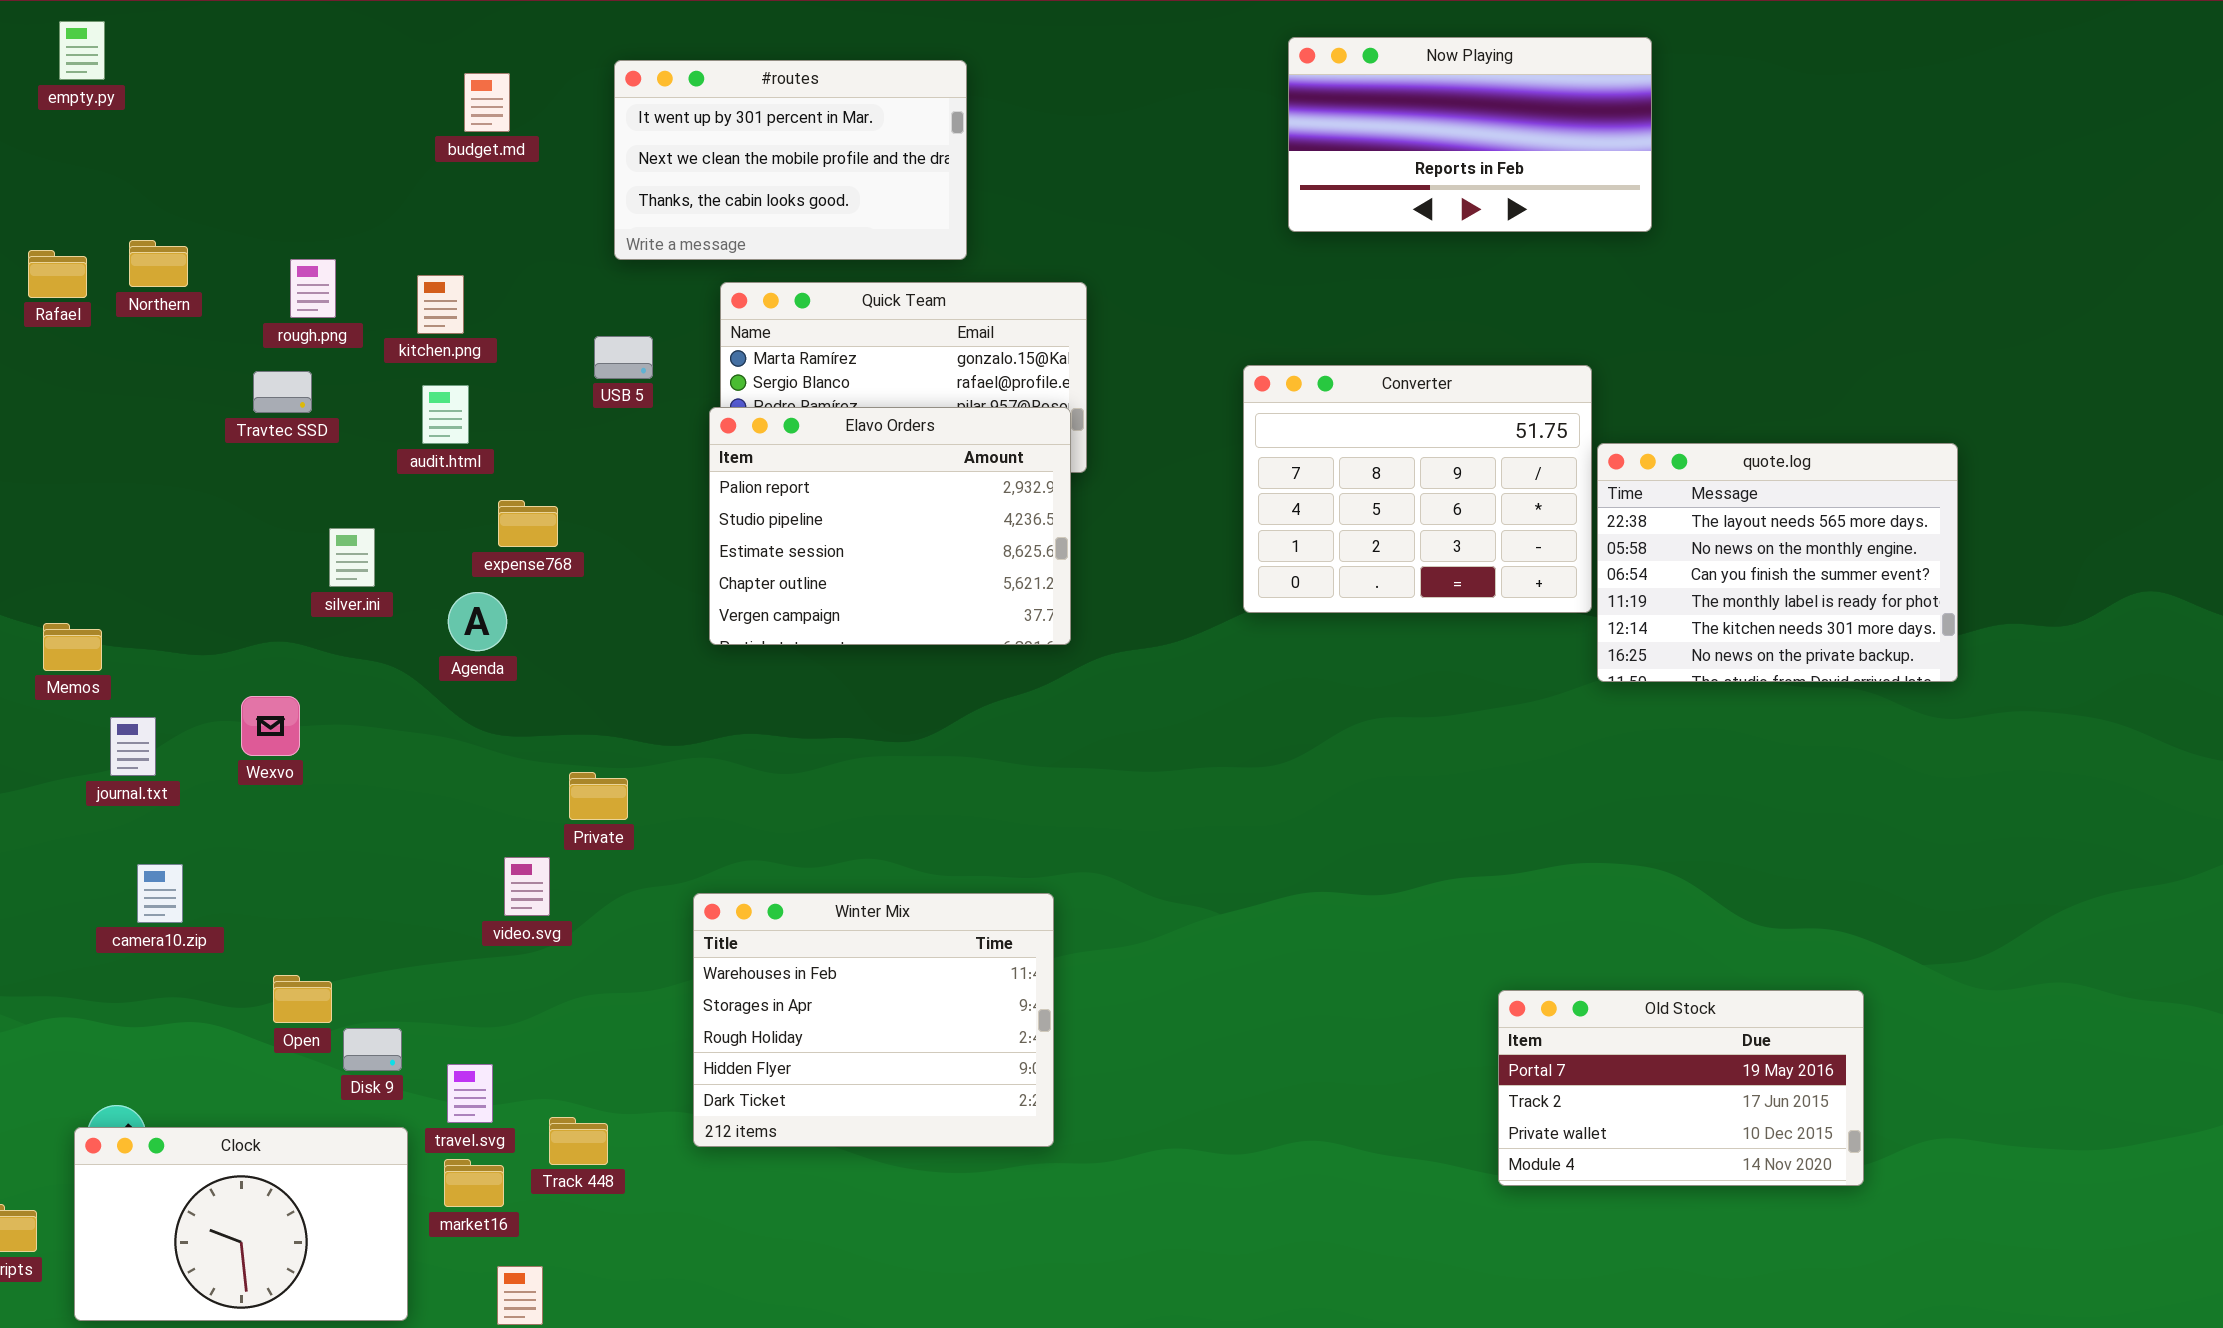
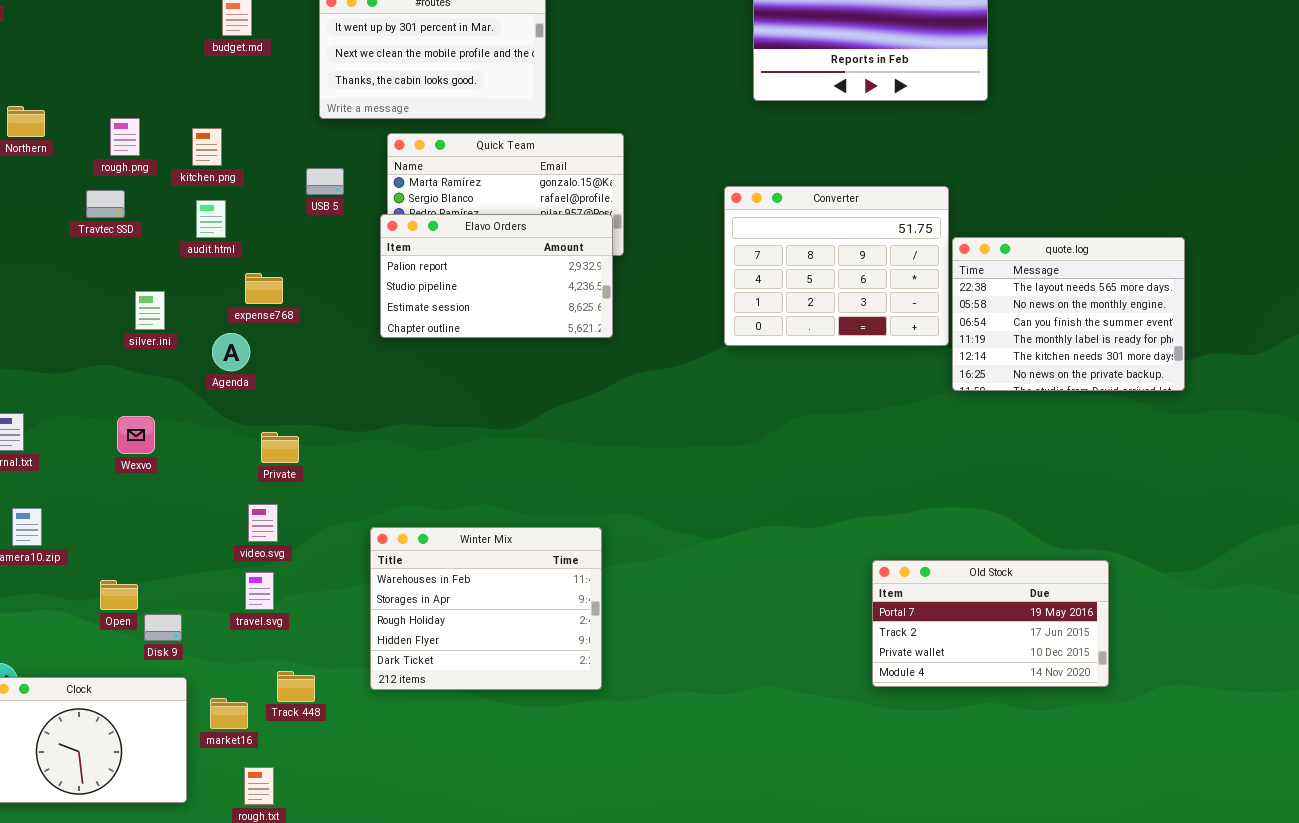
Elavo Orders: [709,407,1071,645] -> [380,214,613,338], resized
Wexvo: [241,696,300,756] -> [117,416,155,454], moved
Private: [569,772,628,820] -> [261,432,299,463], moved
Old Stock: [1498,990,1864,1186] -> [872,560,1109,687], moved
travel.svg: [447,1064,493,1123] -> [245,572,274,610], moved

